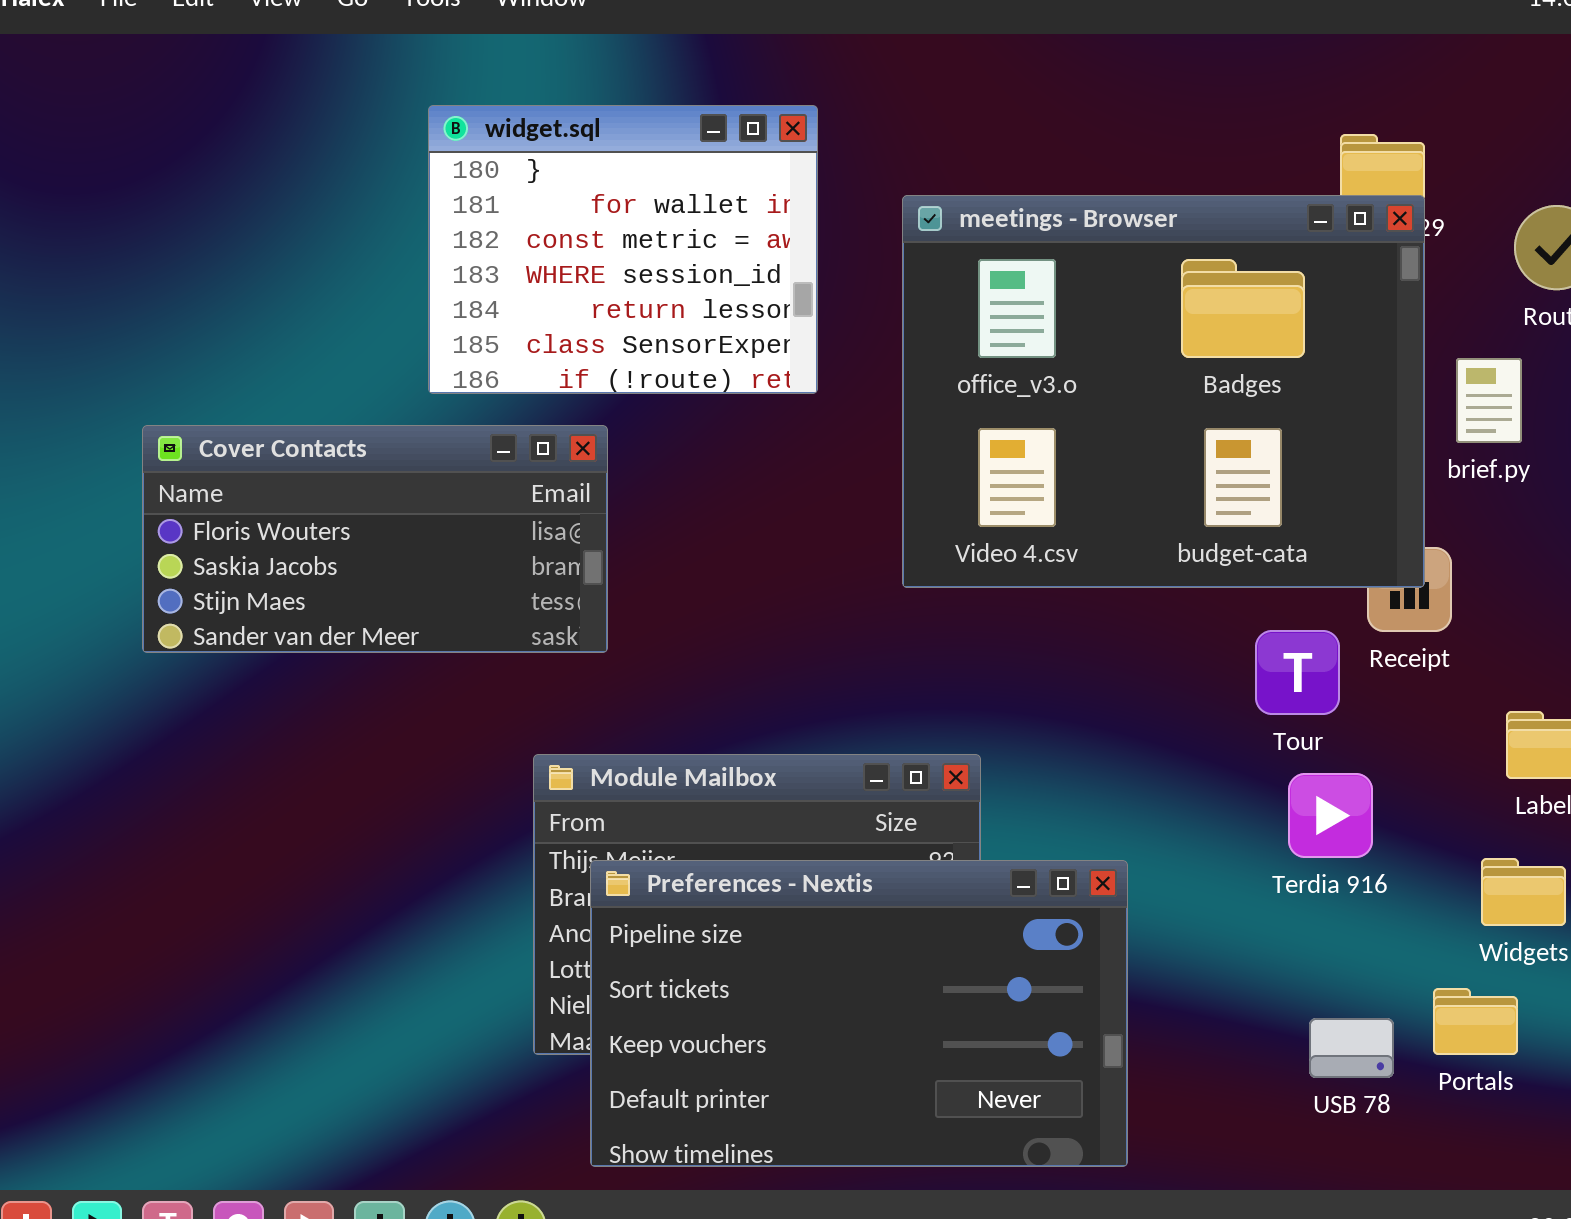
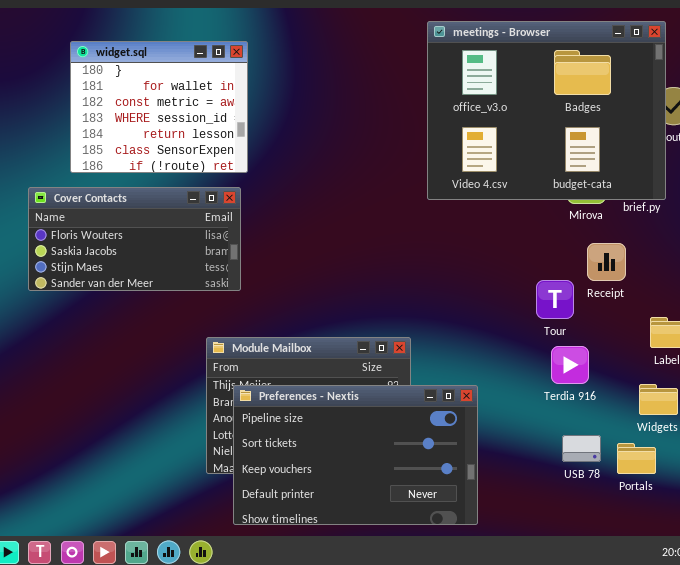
widget.sql: [428,105,818,394] -> [70,41,248,173], moved
meetings - Browser: [902,195,1425,588] -> [427,21,666,200], moved
USB 78: [1309,1018,1394,1078] -> [562,435,601,462], moved

